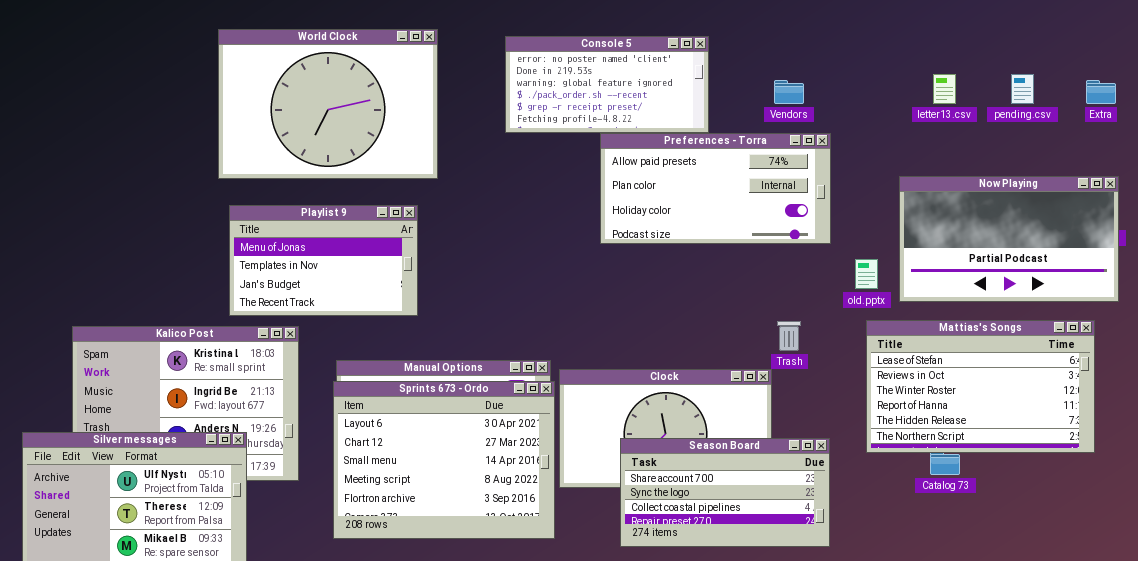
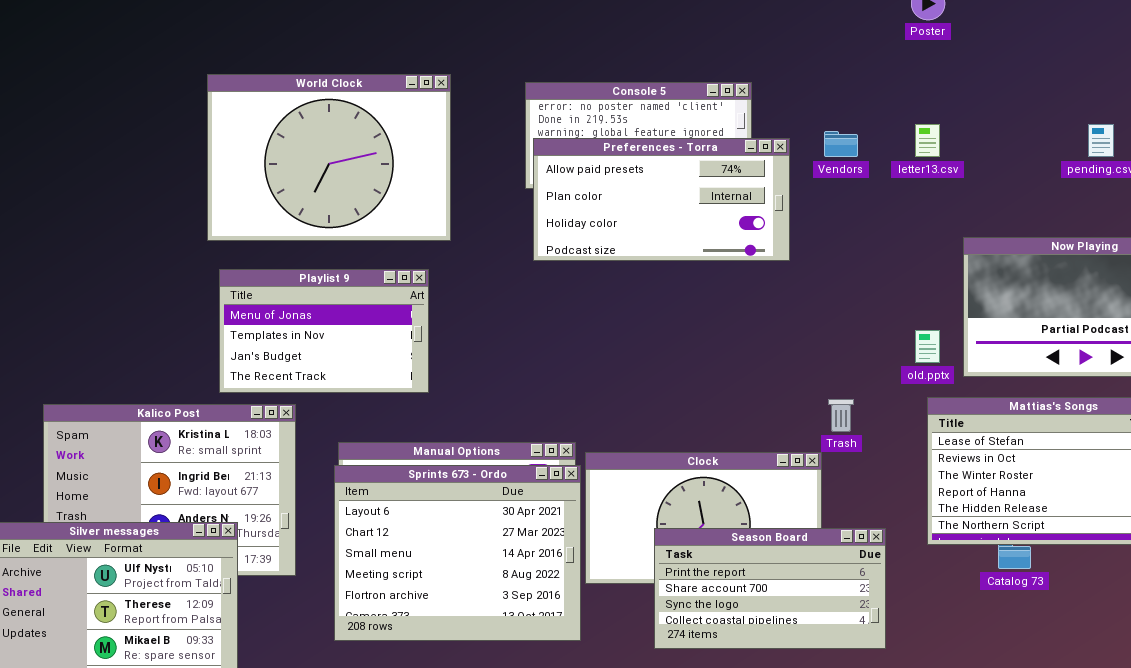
letter13.csv: [933,74,956,104] -> [915,124,940,157], moved
Preferences - Torra: [600,133,831,244] -> [533,138,790,261], moved
Season Board: [620,438,830,547] -> [654,528,886,649], scrolled up 1 row

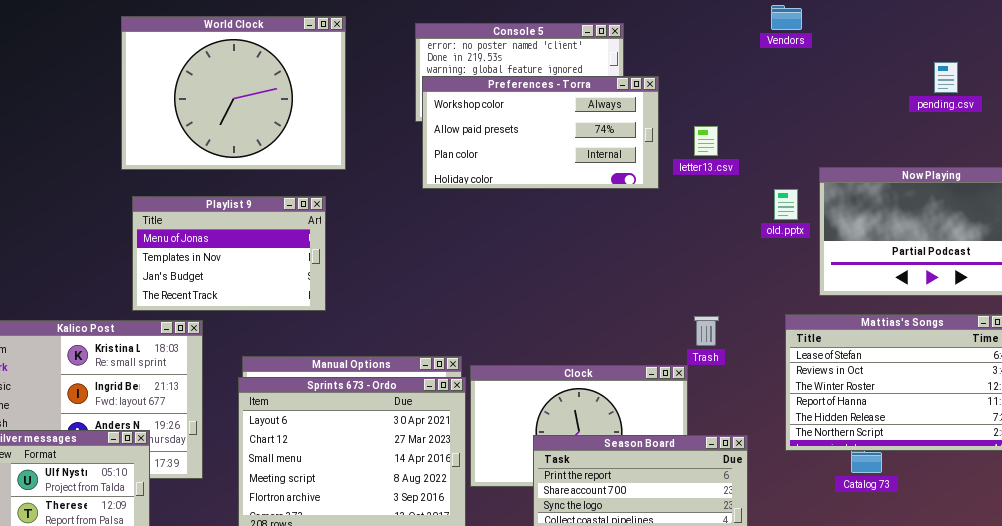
letter13.csv: [915,124,940,157] -> [694,126,718,156], moved
Vendors: [824,131,858,157] -> [771,5,802,30], moved
Preferences - Torra: [533,138,790,261] -> [422,76,659,189], scrolled up 1 row
old.pptx: [915,330,940,363] -> [774,189,798,220], moved

